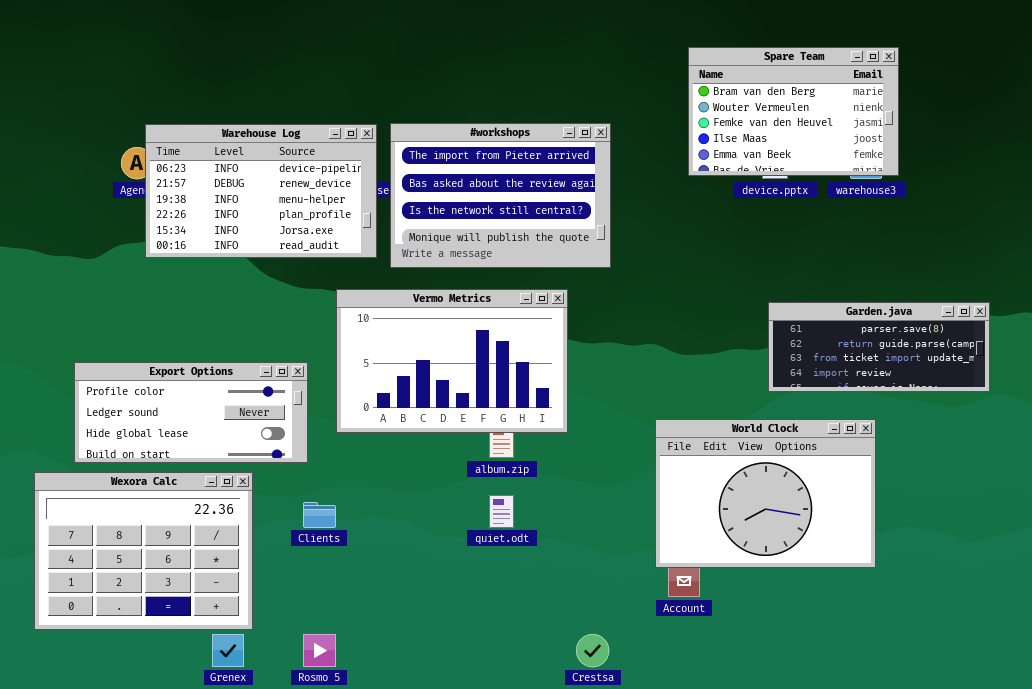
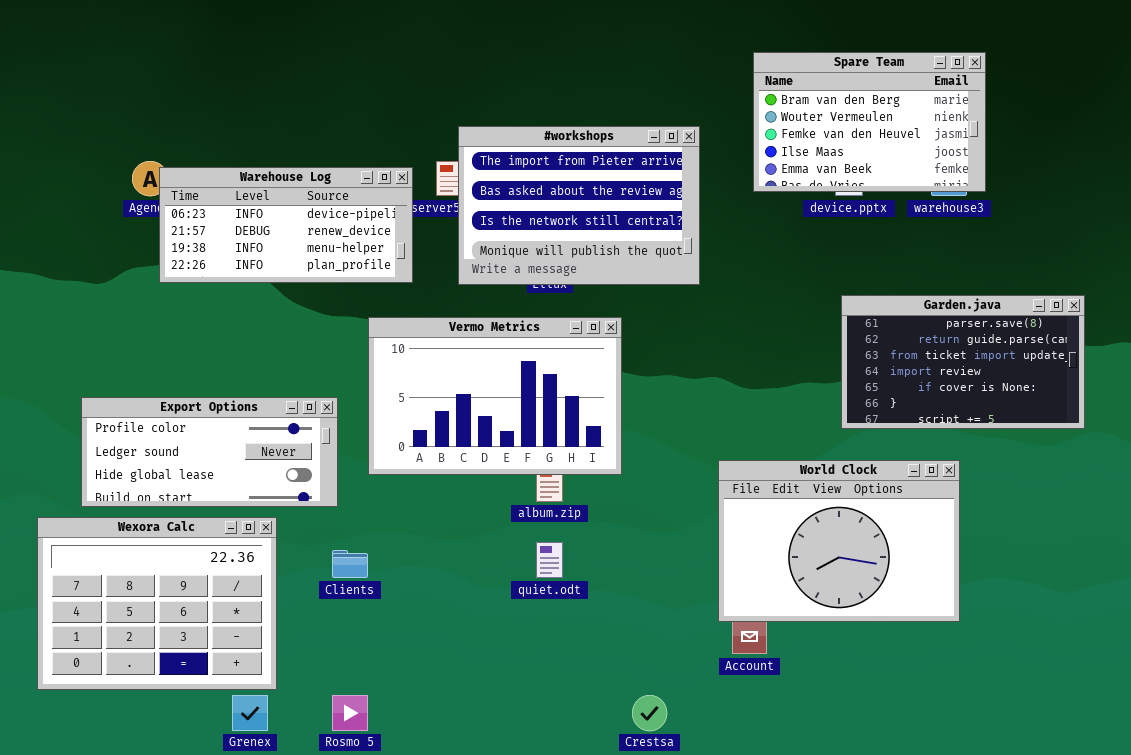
#workshops: [390,123,611,268] -> [458,126,700,285], moved
Warehouse Log: [145,124,377,258] -> [159,167,413,283], resized
Garden.java: [768,302,990,392] -> [841,295,1085,429], resized

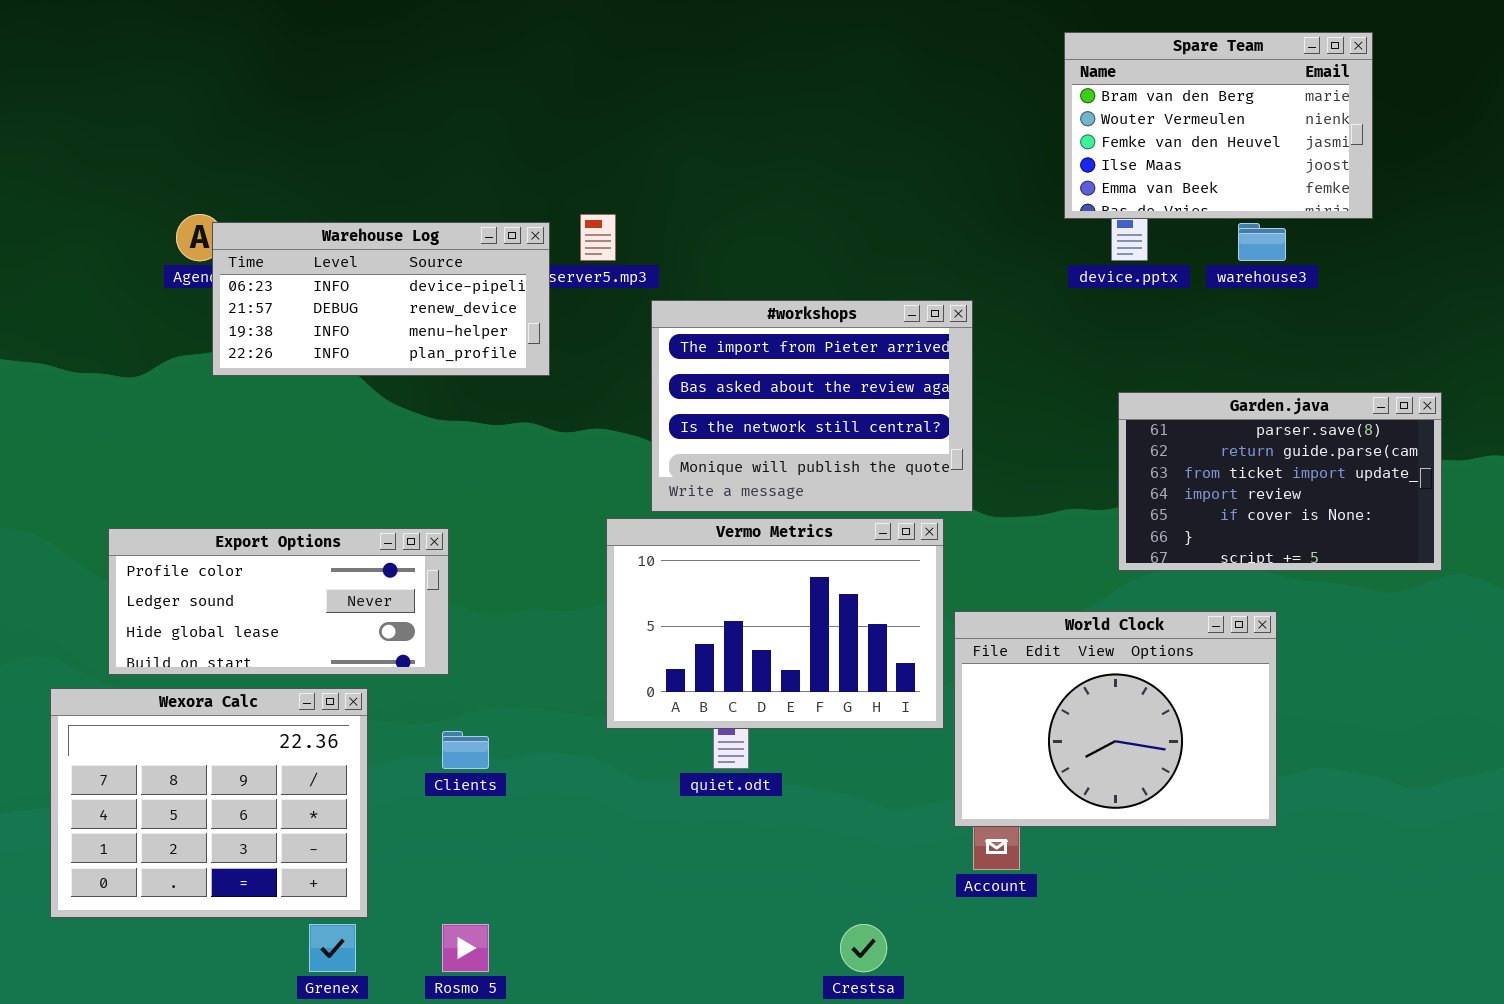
Spare Team: [753,52,986,192] -> [1064,32,1373,219], moved
#workshops: [458,126,700,285] -> [651,300,973,512], moved
Vermo Metrics: [368,317,622,475] -> [606,518,944,729], moved

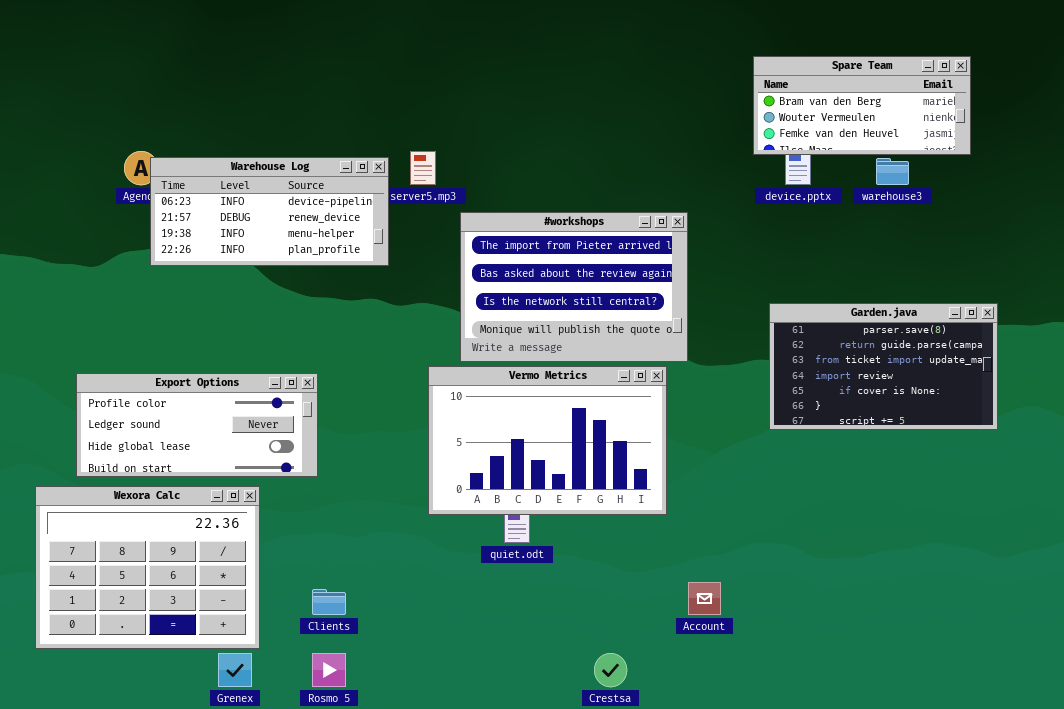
Spare Team: [1064,32,1373,219] -> [753,56,971,155], resized
Garden.java: [1118,392,1442,571] -> [769,303,998,430], moved
World Clock: [954,611,1277,827] -> none, closed
Clients: [442,731,489,769] -> [312,589,346,615], moved

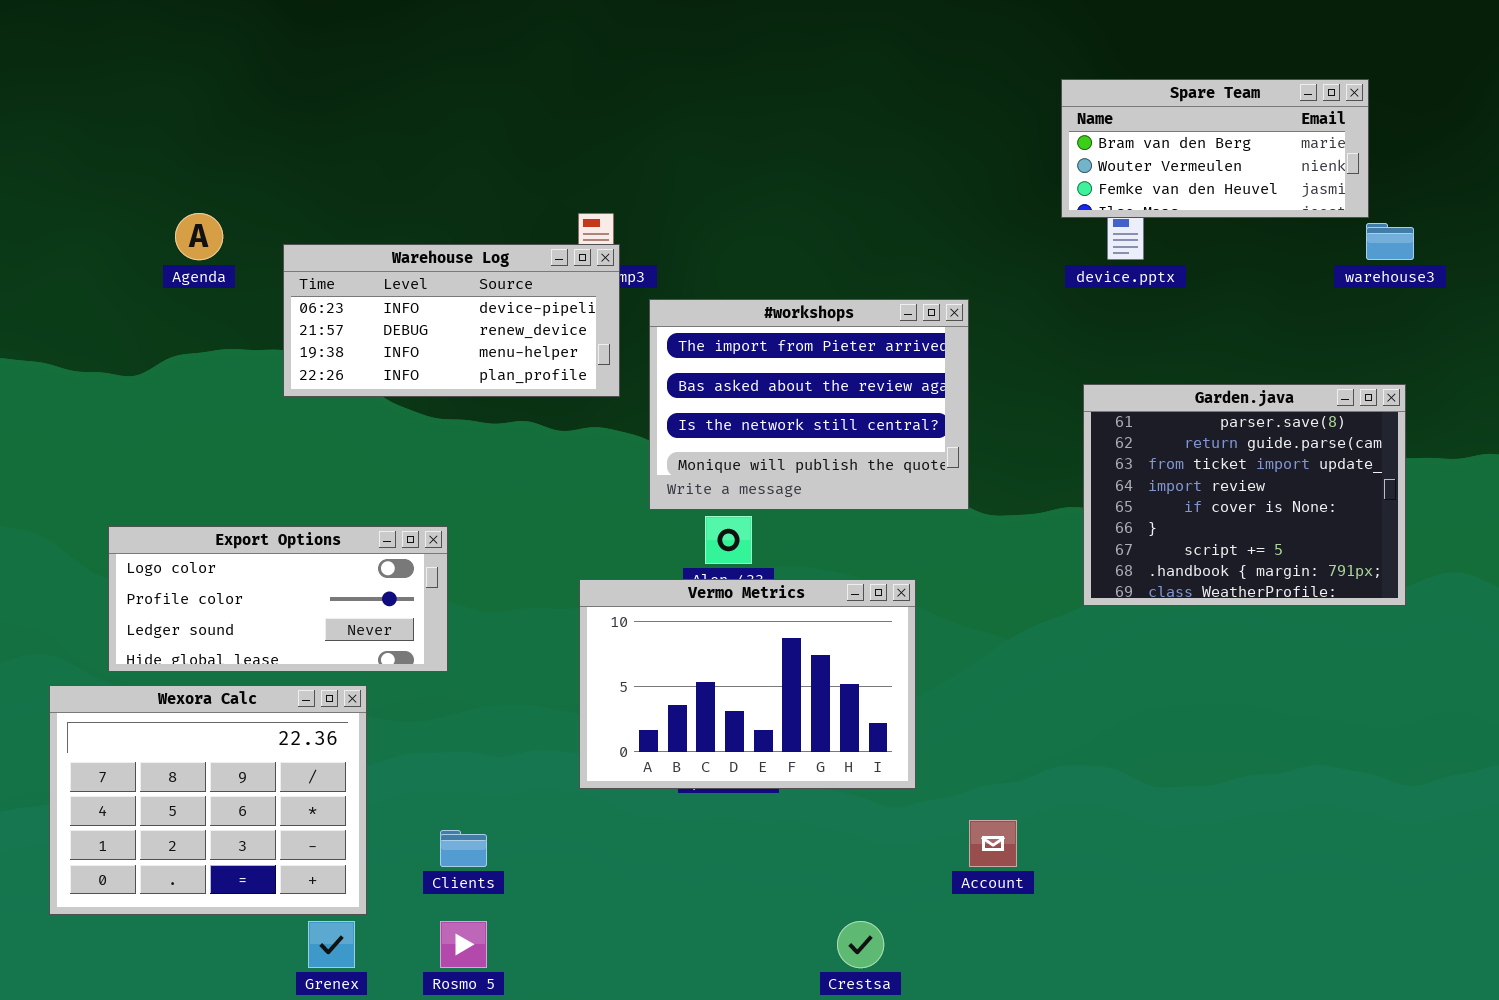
Warehouse Log: [150,157,389,266] -> [283,244,620,397], moved
warehouse3: [876,158,909,185] -> [1366,223,1414,260], moved
Garden.java: [769,303,998,430] -> [1083,384,1406,606], resized
Vermo Metrics: [428,366,667,515] -> [579,579,916,789], moved
Export Options: [76,373,318,477] -> [108,526,448,672], scrolled up 1 row

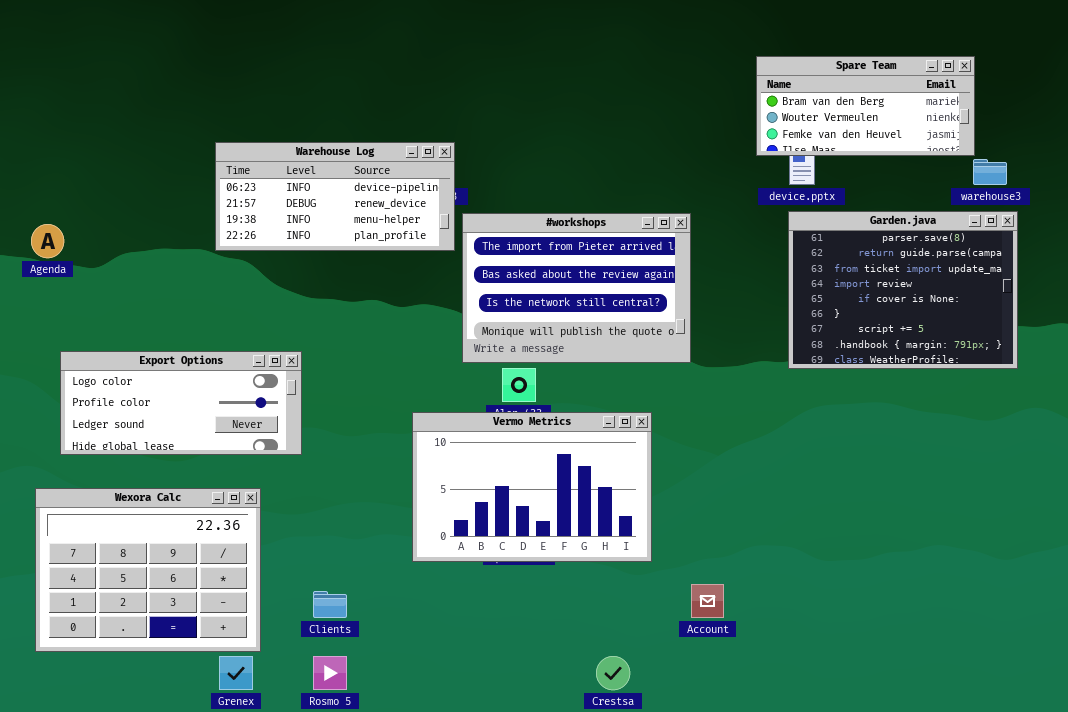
Agenda: [175,213,223,260] -> [31,224,64,258], moved
Warehouse Log: [283,244,620,397] -> [215,142,455,251], moved
Garden.java: [1083,384,1406,606] -> [788,211,1018,369], moved
Export Options: [108,526,448,672] -> [60,351,302,455], moved

